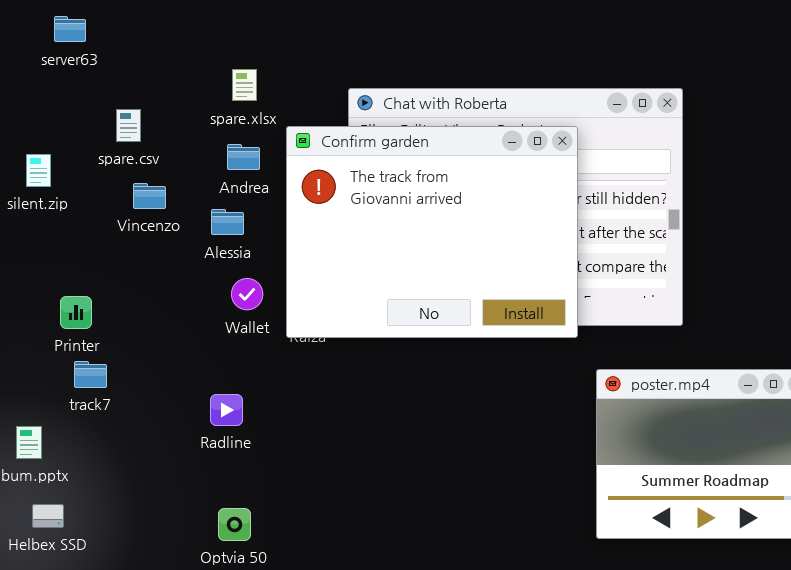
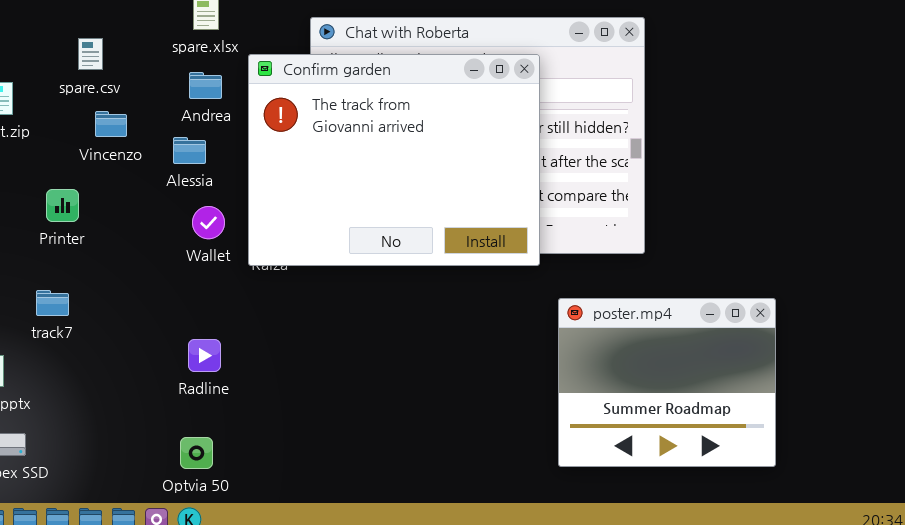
Printer: [60,296,92,329] -> [46,189,79,222], moved
Radline: [210,394,243,426] -> [188,339,221,372], moved

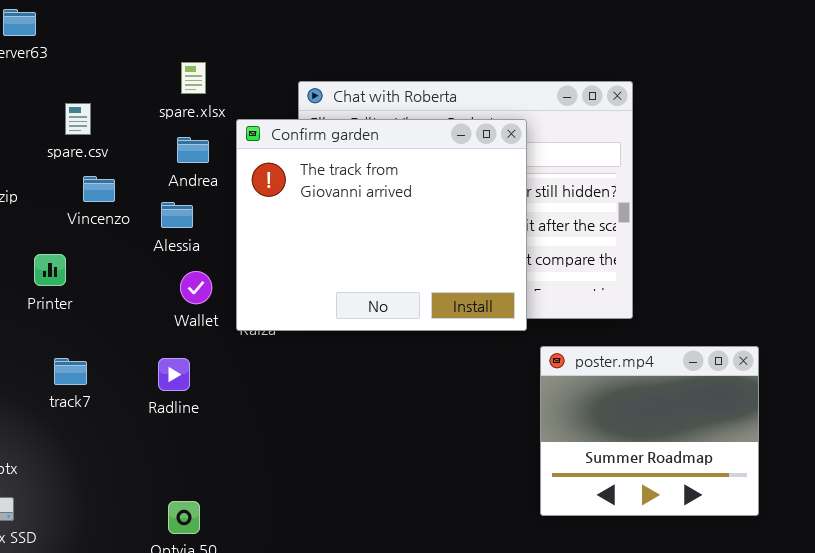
track7: [36,290,69,316] -> [54,358,87,385], moved
poster.mp4: [558,298,776,467] -> [540,346,759,516], moved
Radline: [188,339,221,372] -> [158,358,190,391], moved

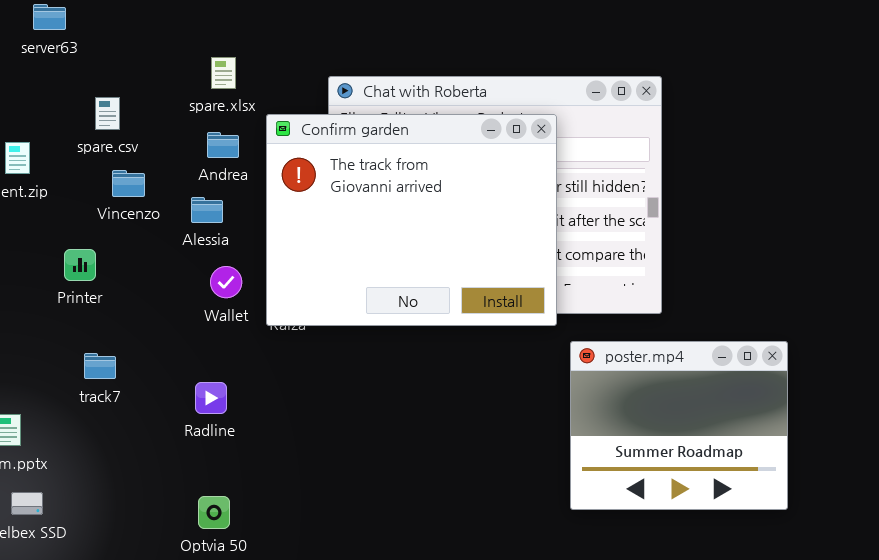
Radline: [158,358,190,391] -> [195,382,227,414], moved

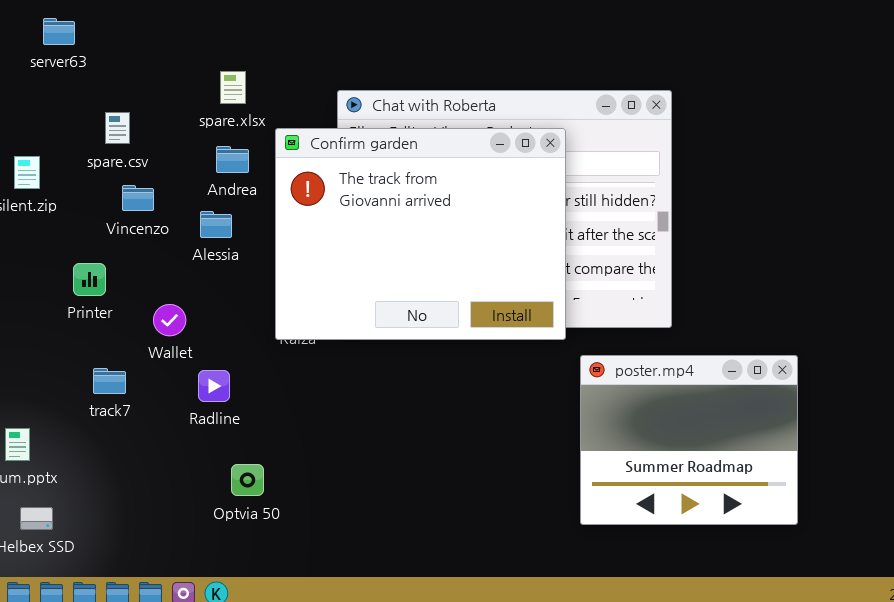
Wallet: [210,266,242,298] -> [153,304,186,336], moved
Radline: [195,382,227,414] -> [198,370,230,402], moved
Optvia 50: [198,496,230,529] -> [231,464,264,496], moved

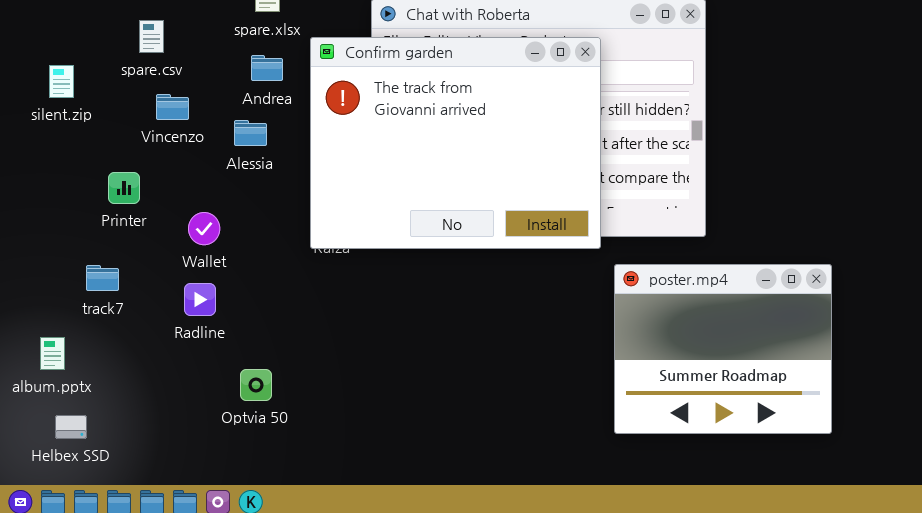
track7: [93,368,126,394] -> [86,265,119,291], moved
Radline: [198,370,230,402] -> [184,283,216,316], moved
Optvia 50: [231,464,264,496] -> [240,369,272,401], moved

